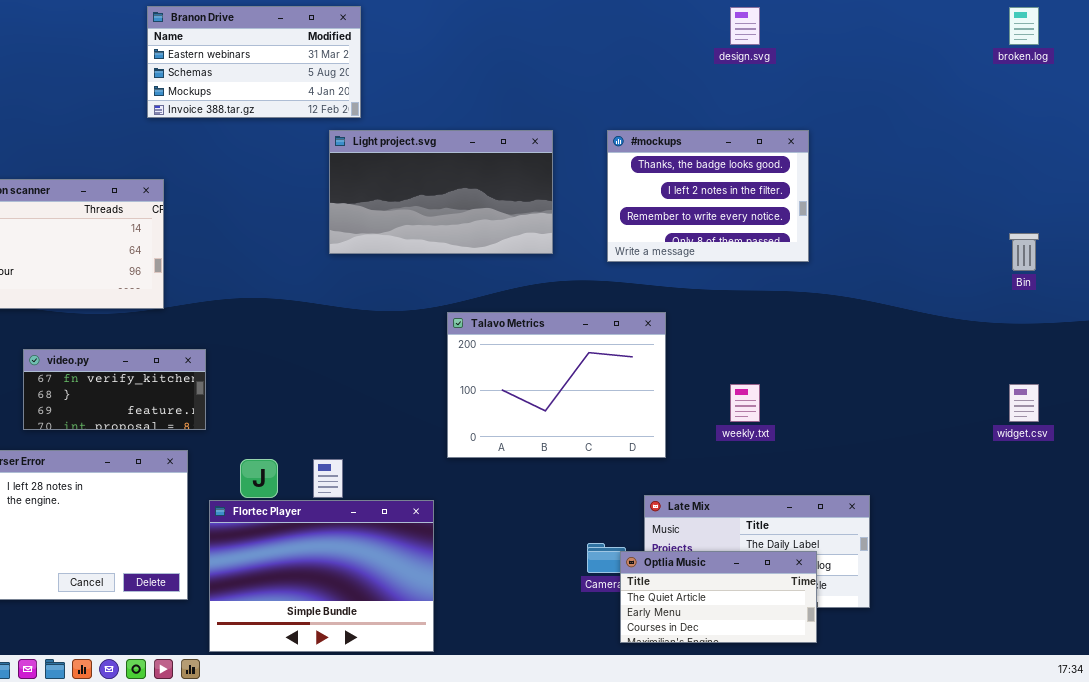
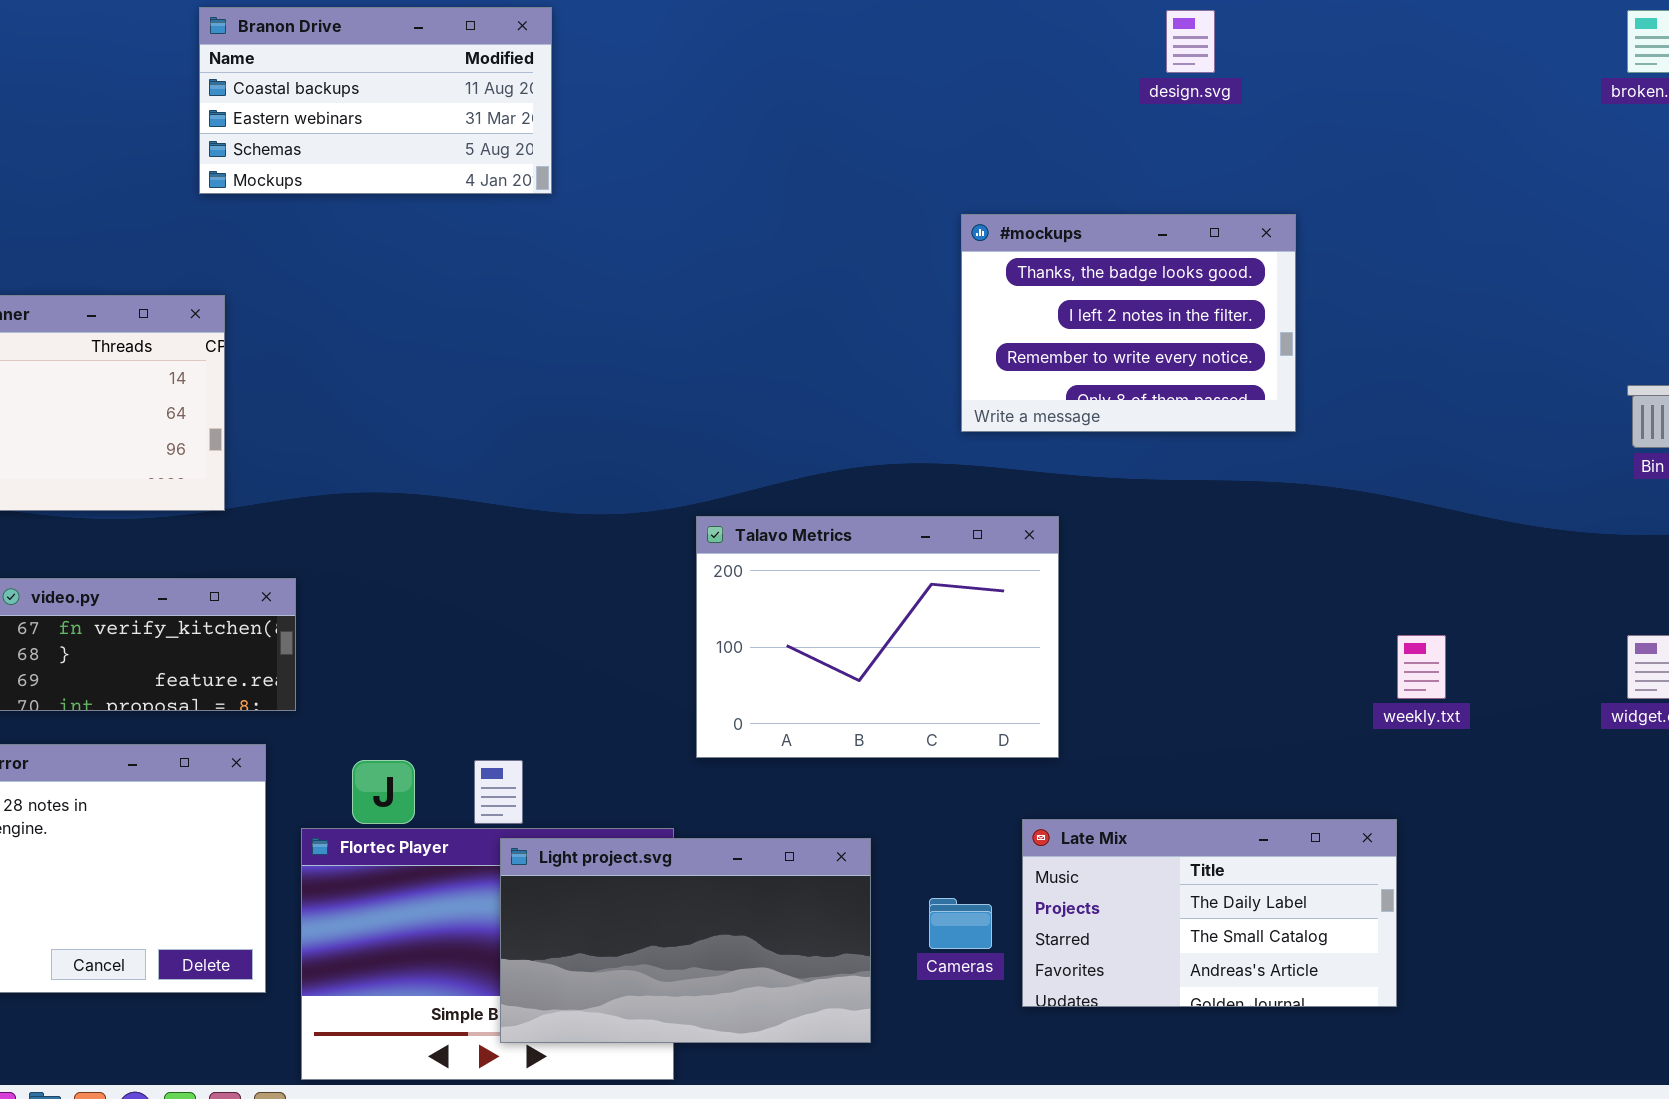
Branon Drive: [147,6,361,118] -> [199,7,552,194], scrolled up 1 row
Light project.svg: [329,130,553,254] -> [500,838,871,1043], moved
weekly.txt: [730,384,760,422] -> [1397,635,1446,699], moved
Optlia Music: [620,551,817,643] -> none, closed

